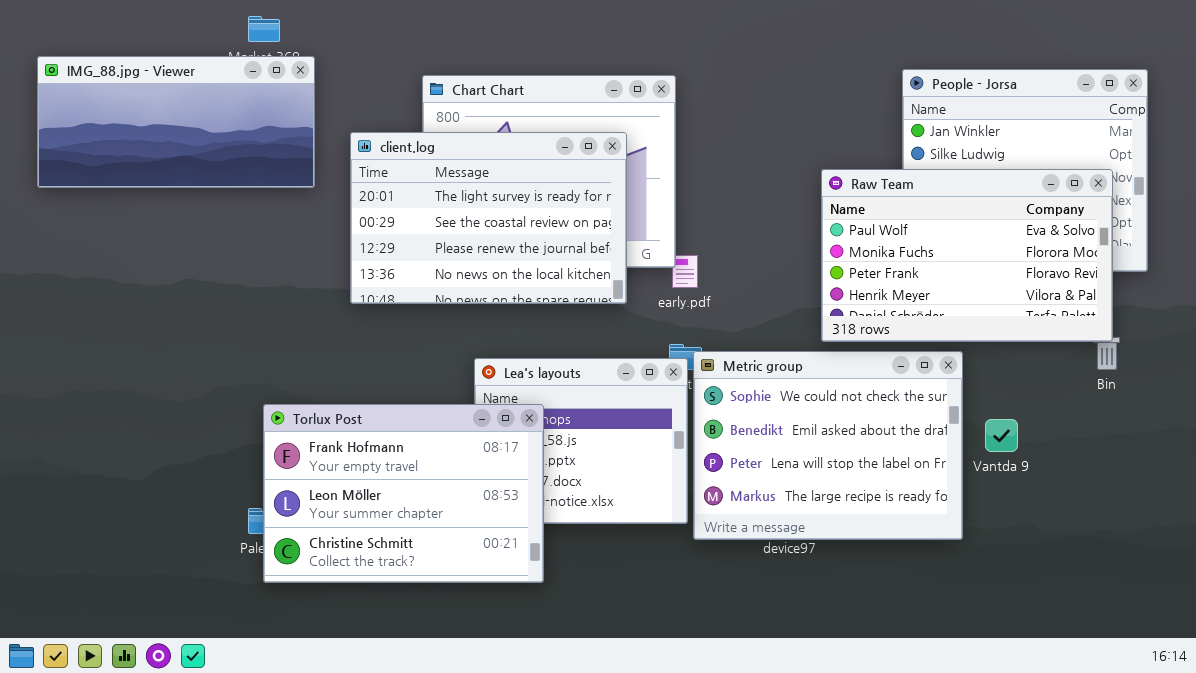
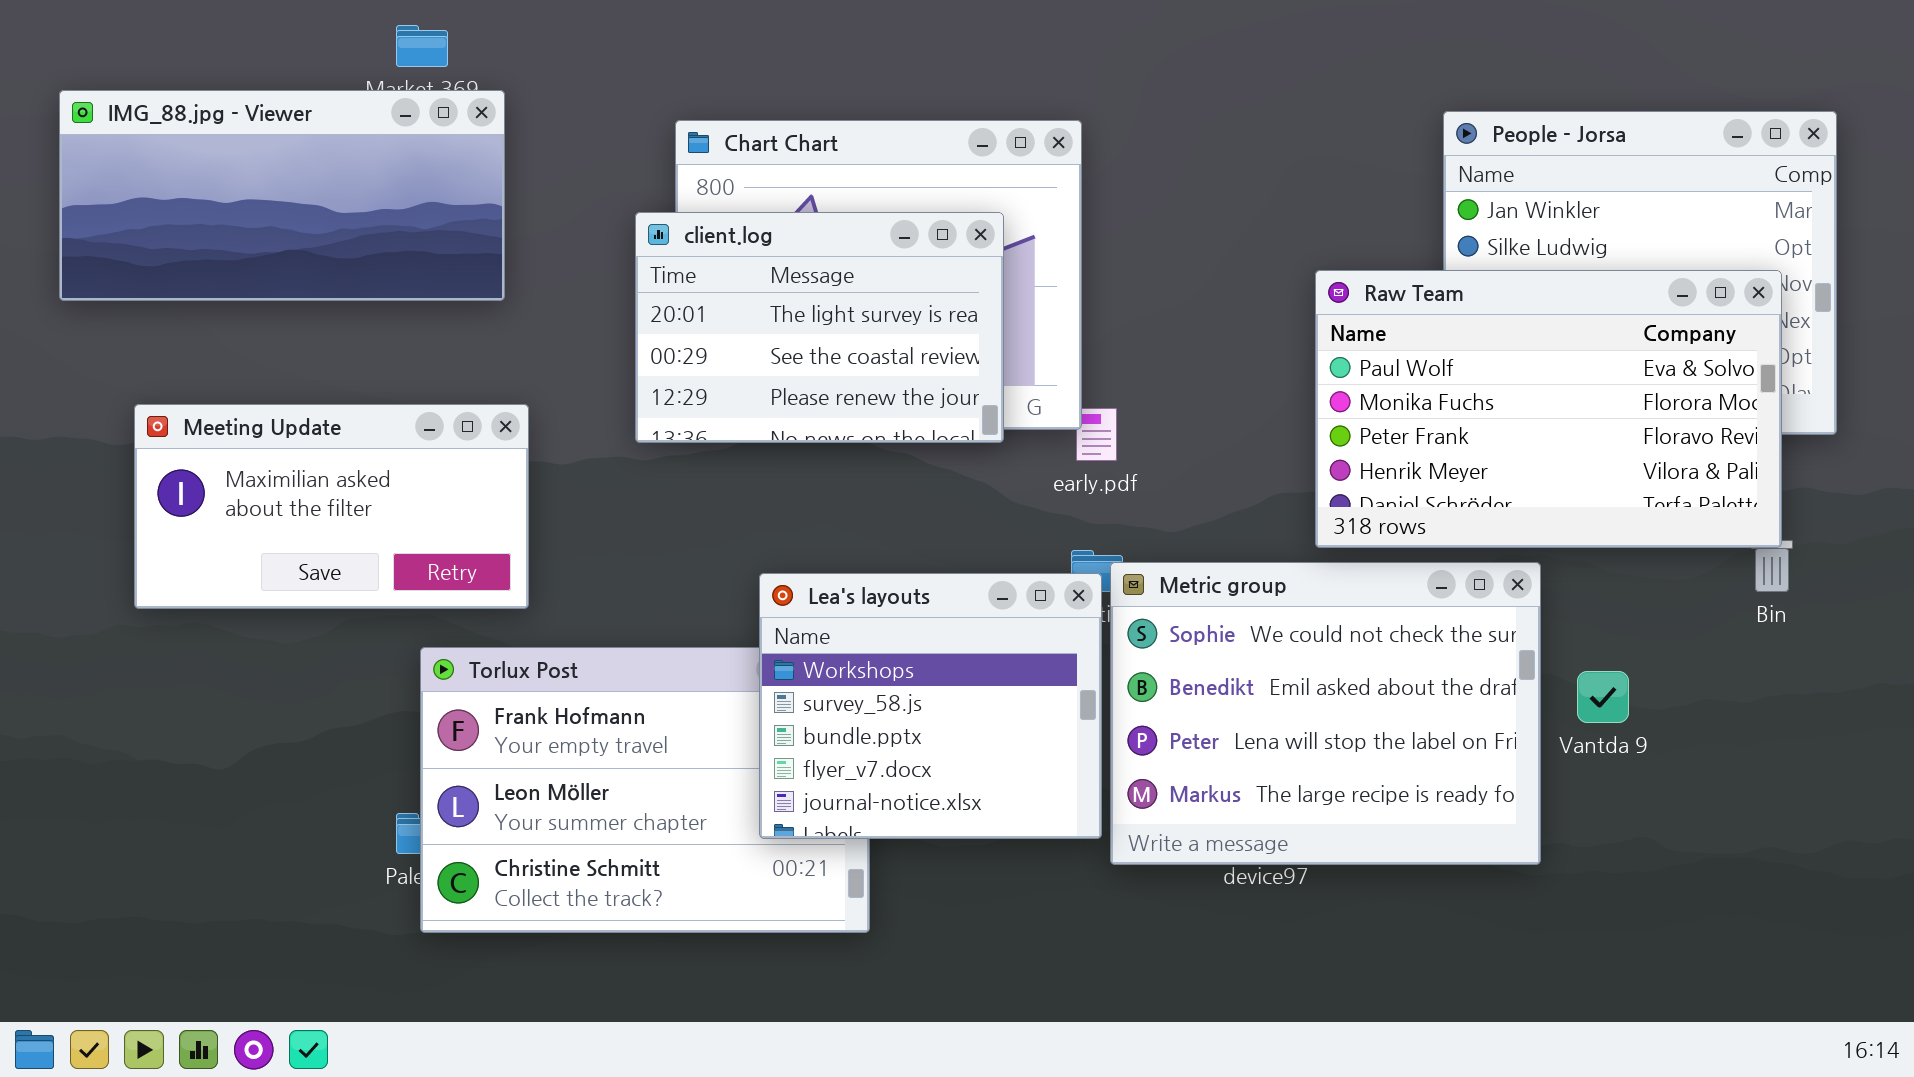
client.log: [350,132,627,304] -> [635,212,1004,443], resized
Meeting Update: none -> [134,404,529,609], opened
Lea's layouts: [474,358,688,524] -> [759,573,1102,839], raised

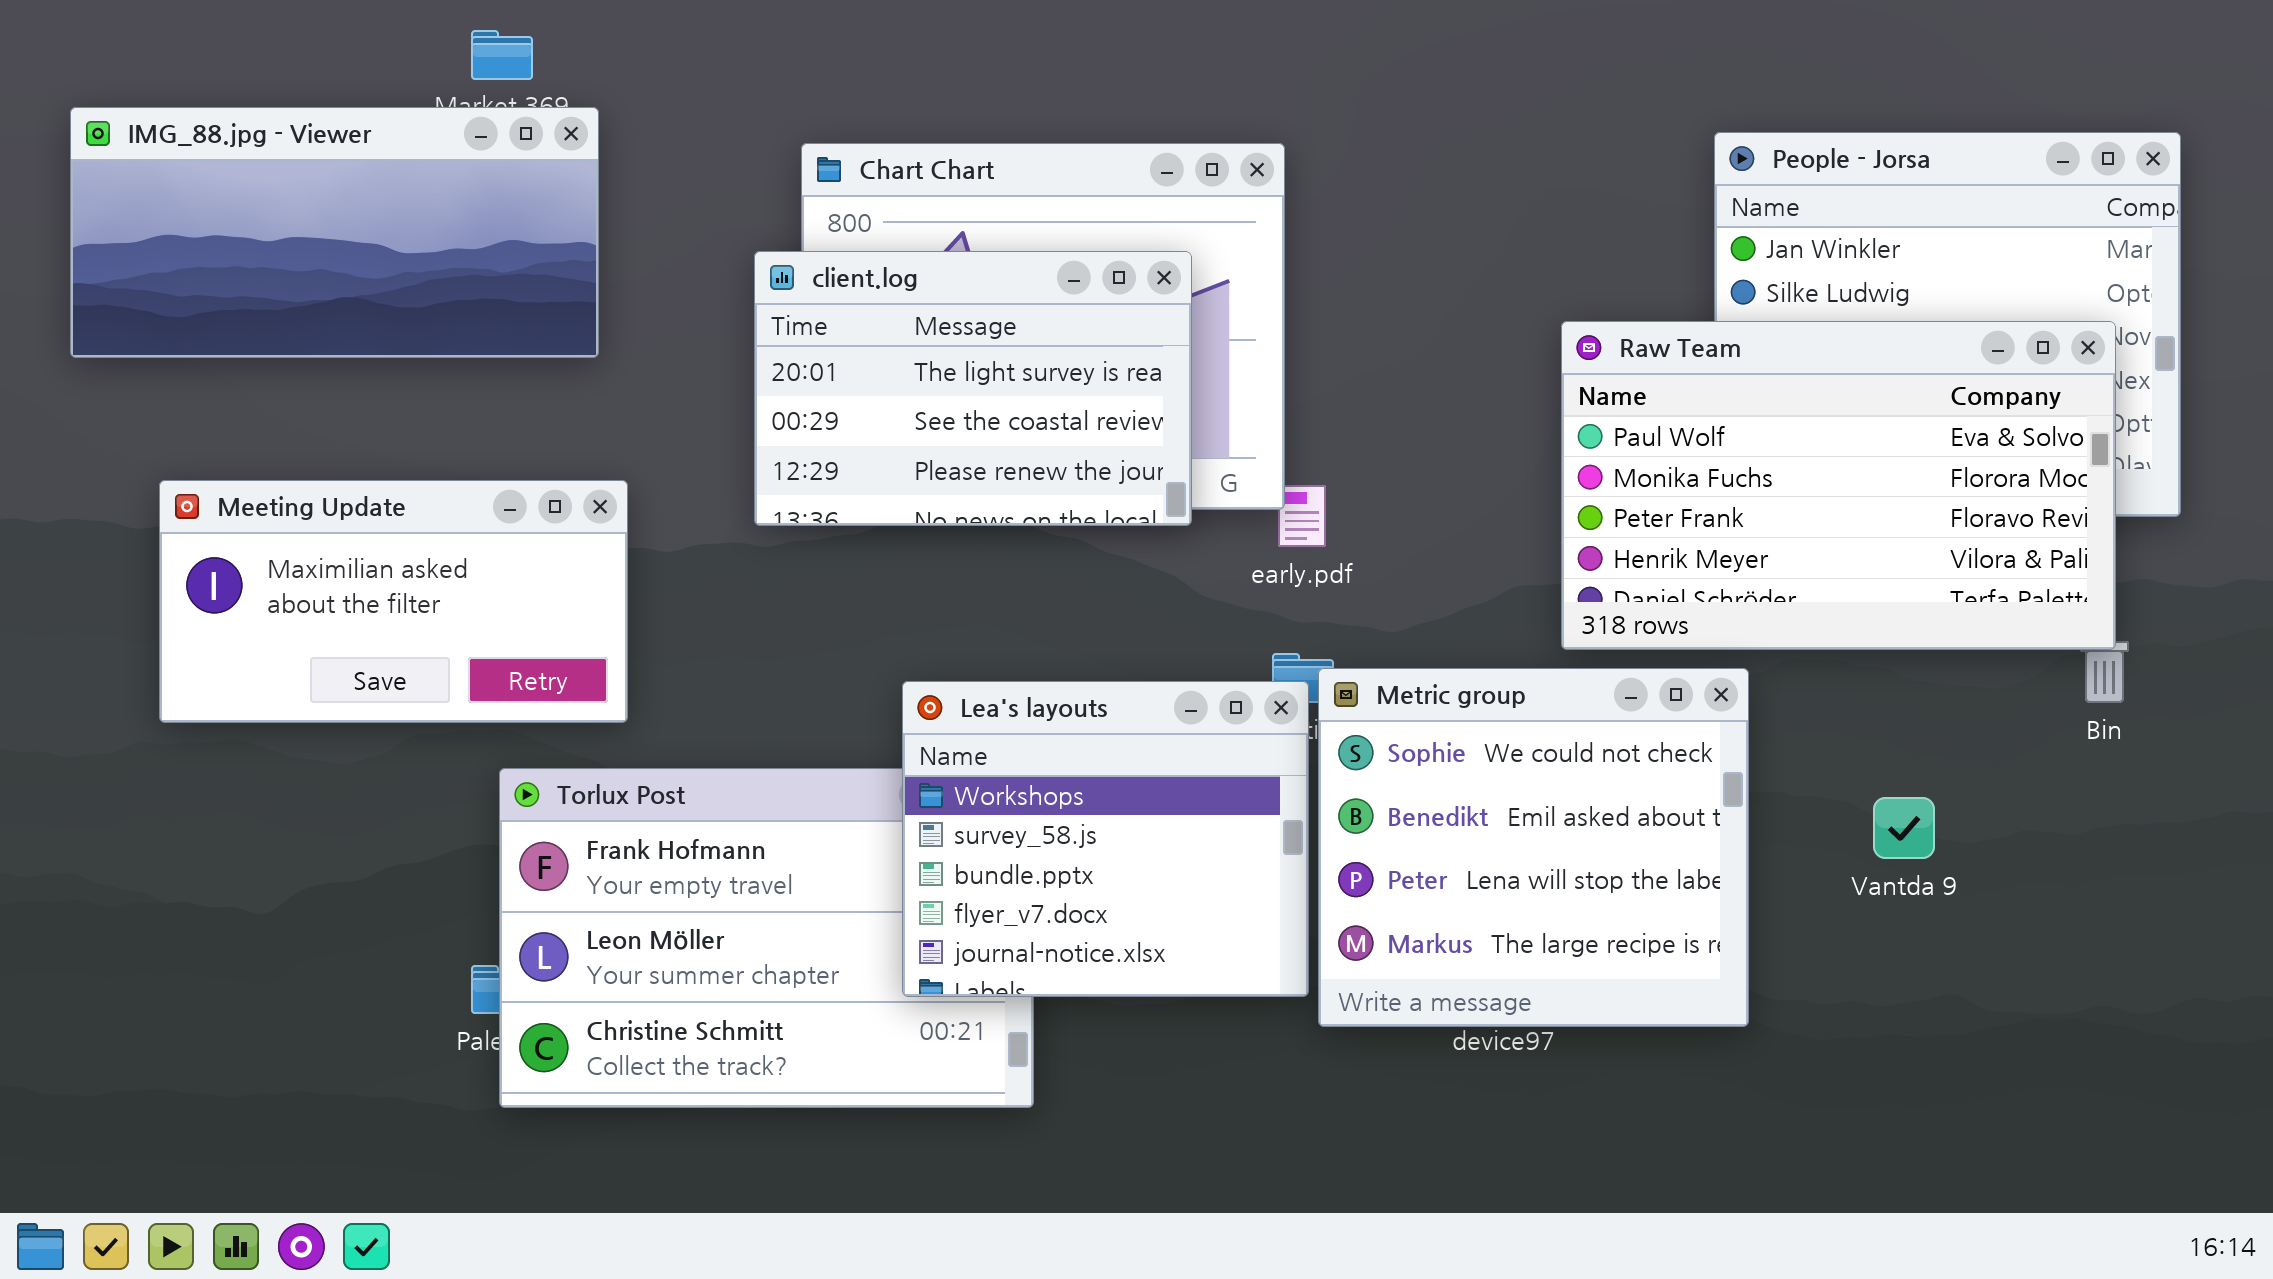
Metric group: [1110,562,1541,865] -> [1318,668,1749,1027], resized

